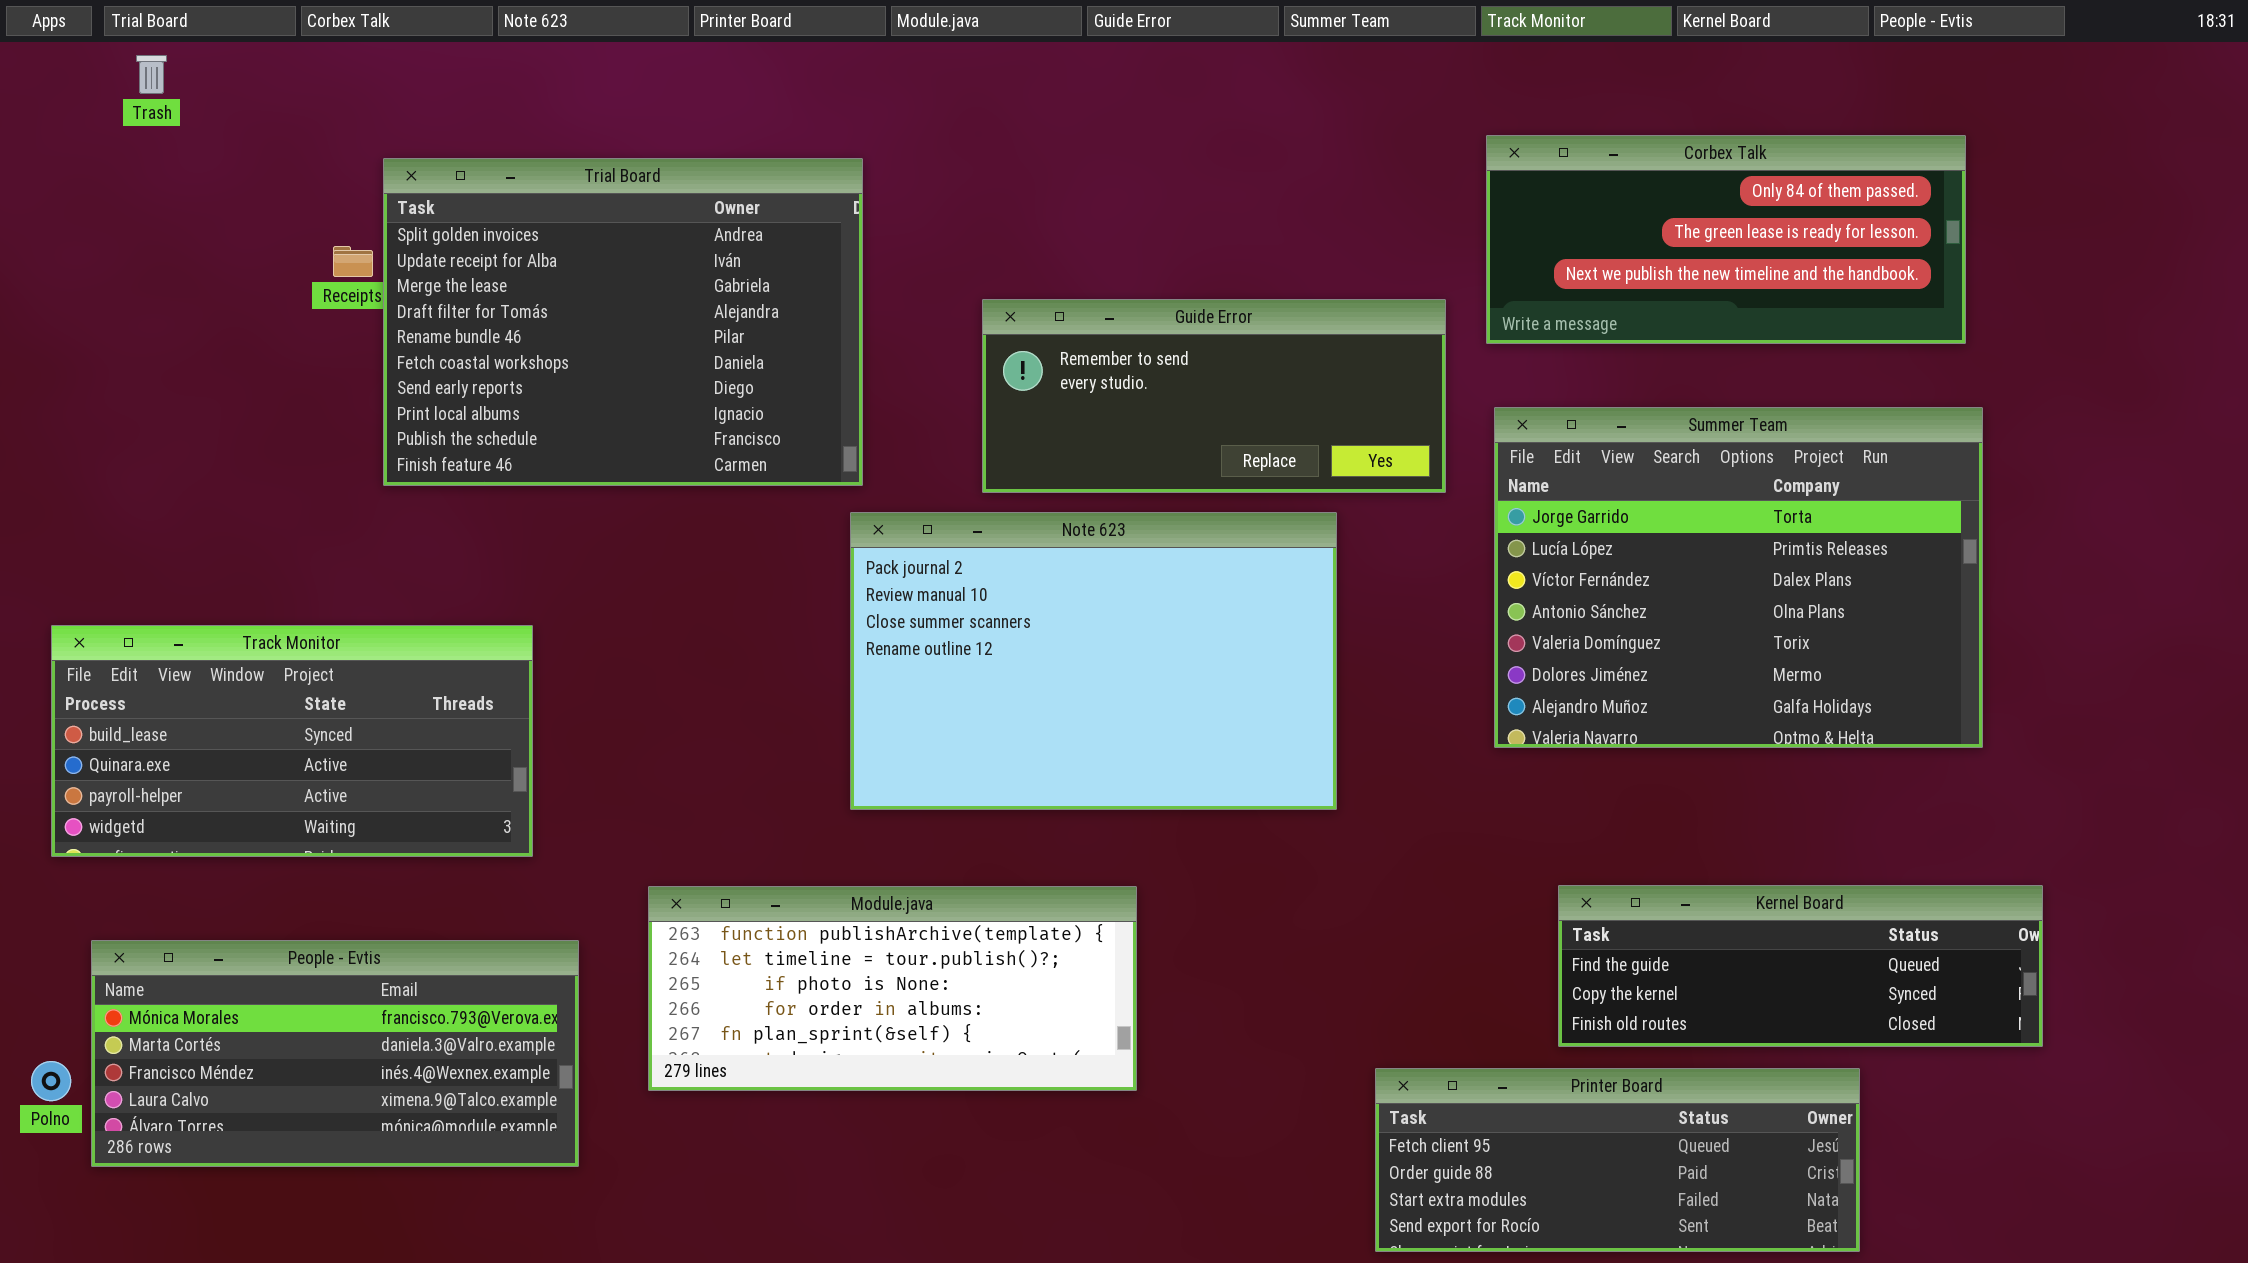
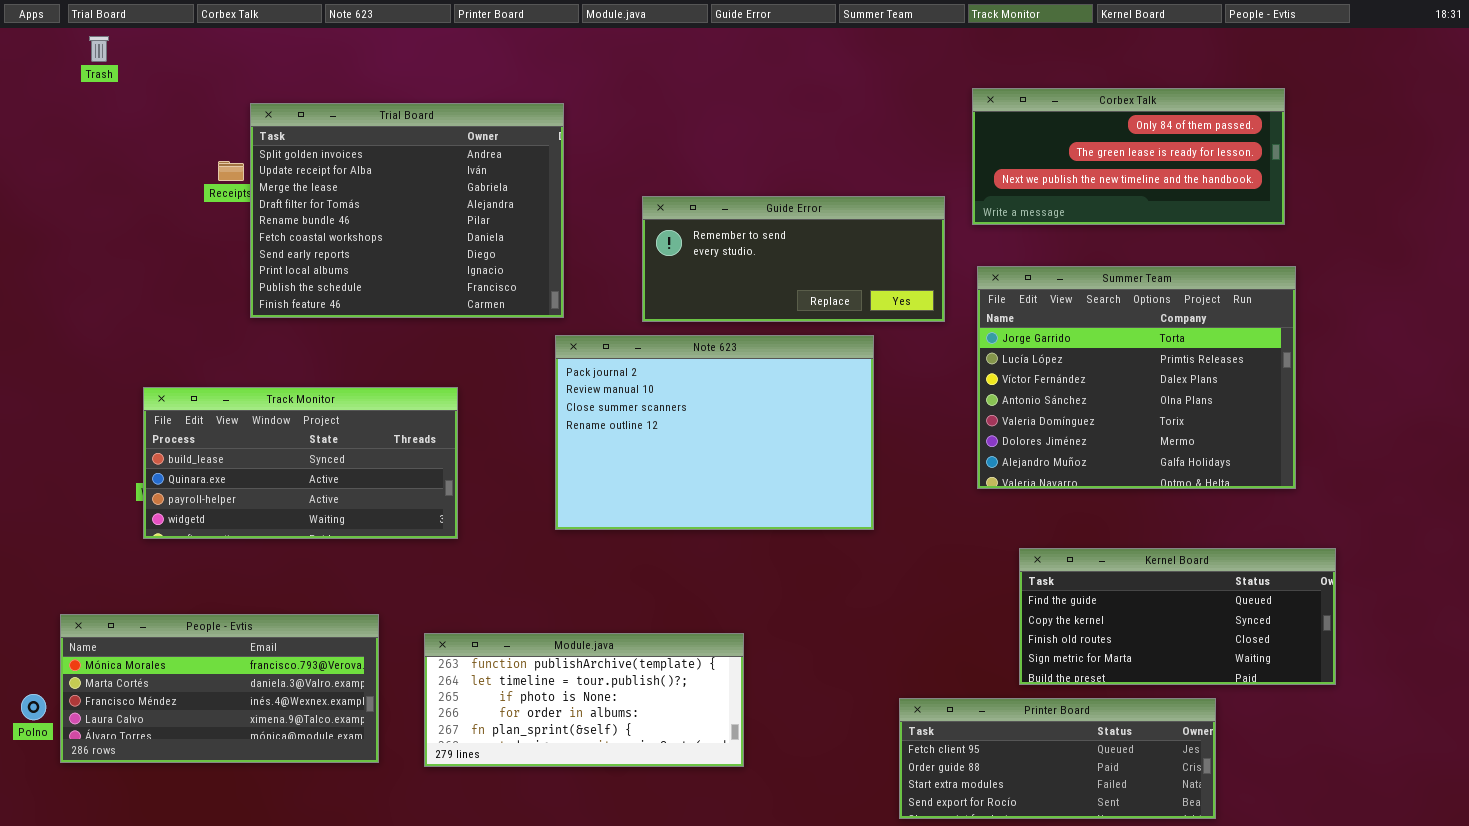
Track Monitor: [51,625,533,857] -> [143,387,458,539], moved
Kernel Board: [1558,885,2043,1047] -> [1019,548,1336,685], resized
Module.java: [648,886,1137,1091] -> [424,633,744,767], moved

